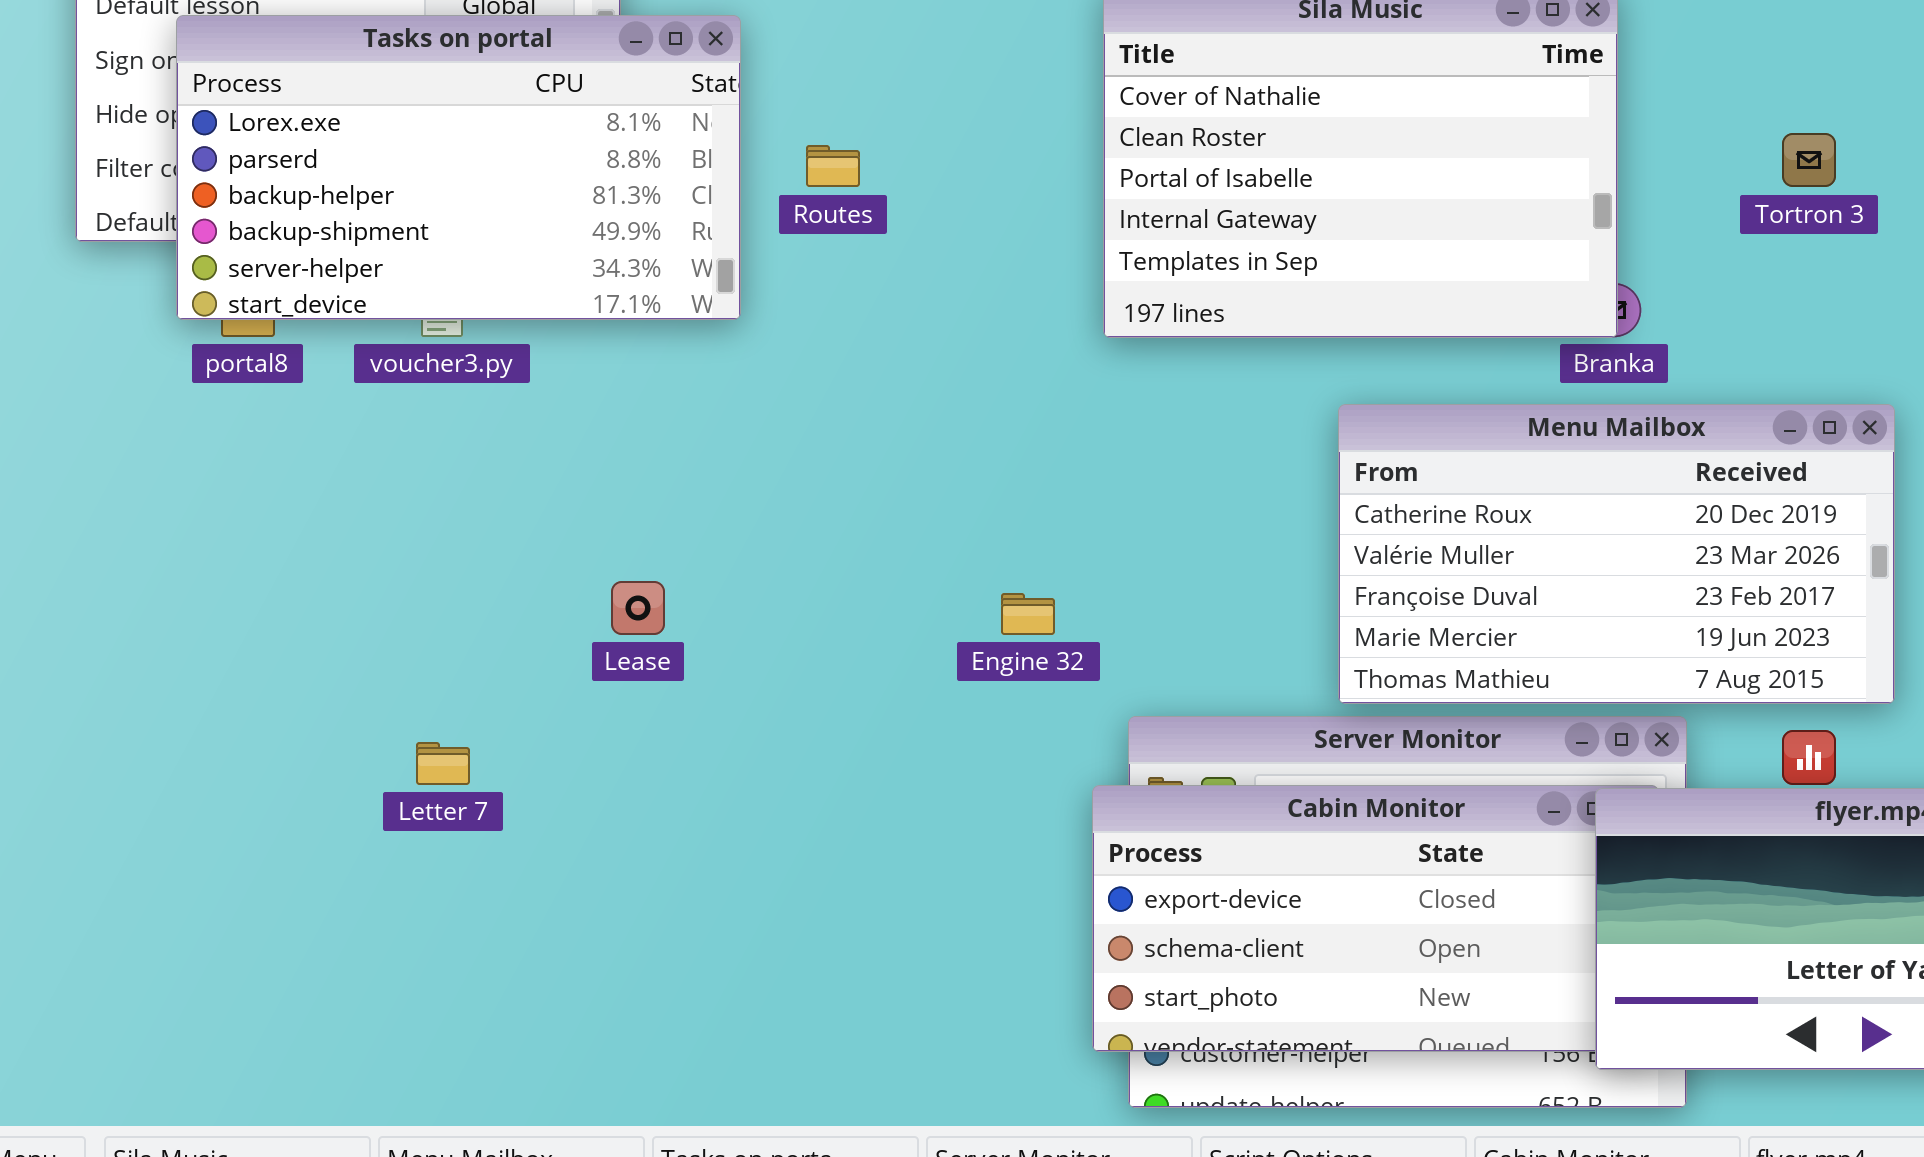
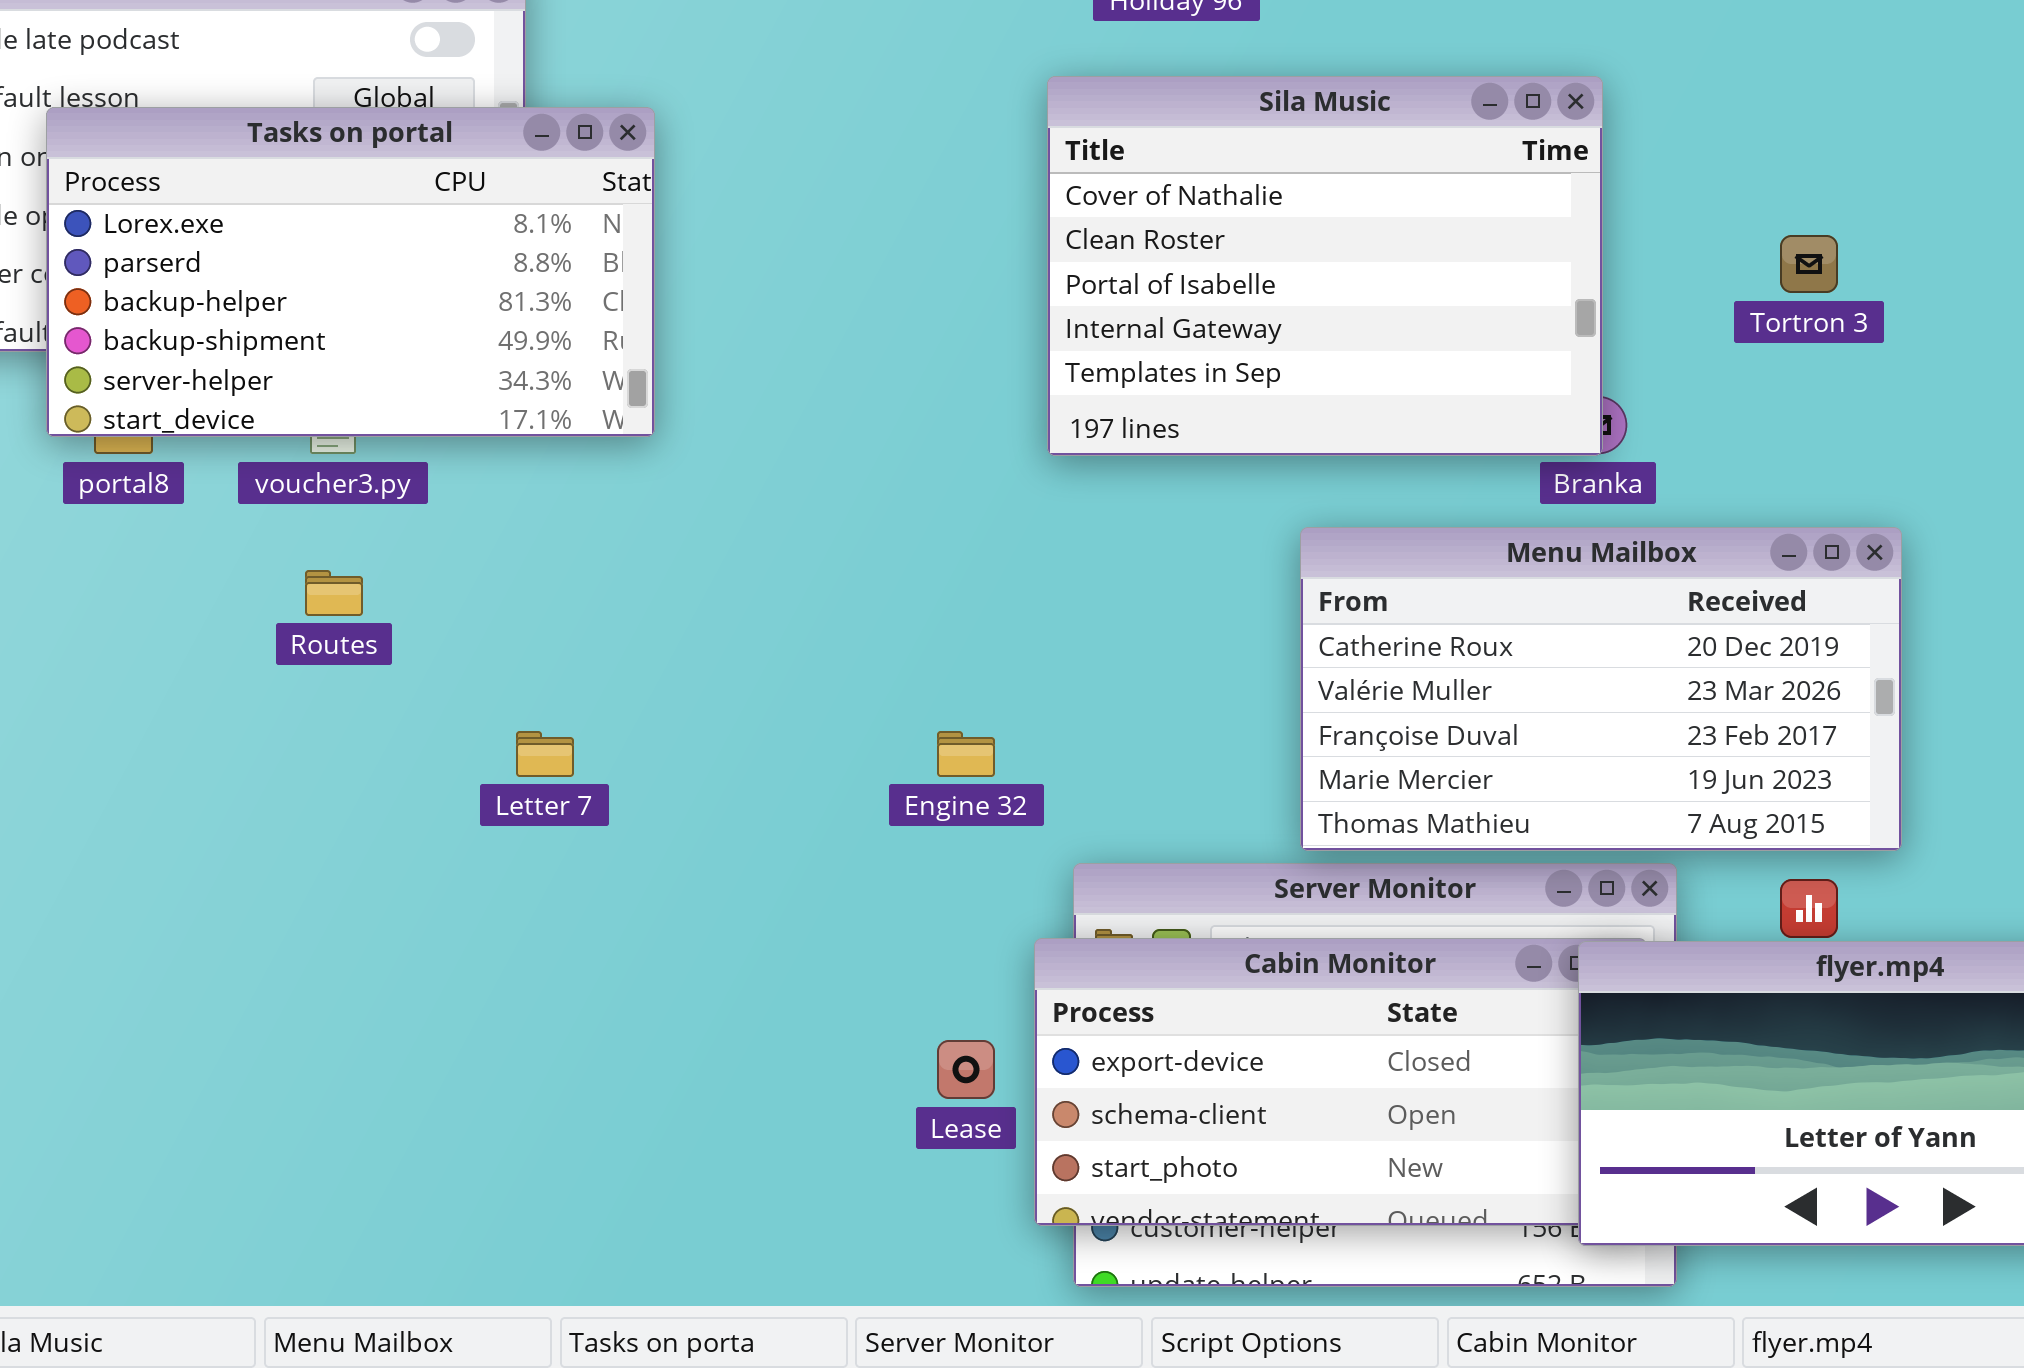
Routes: [806,145,860,187] -> [305,570,363,616], moved
Lease: [611,581,665,635] -> [937,1040,995,1099], moved
Letter 7: [416,742,470,785] -> [516,731,574,777], moved

